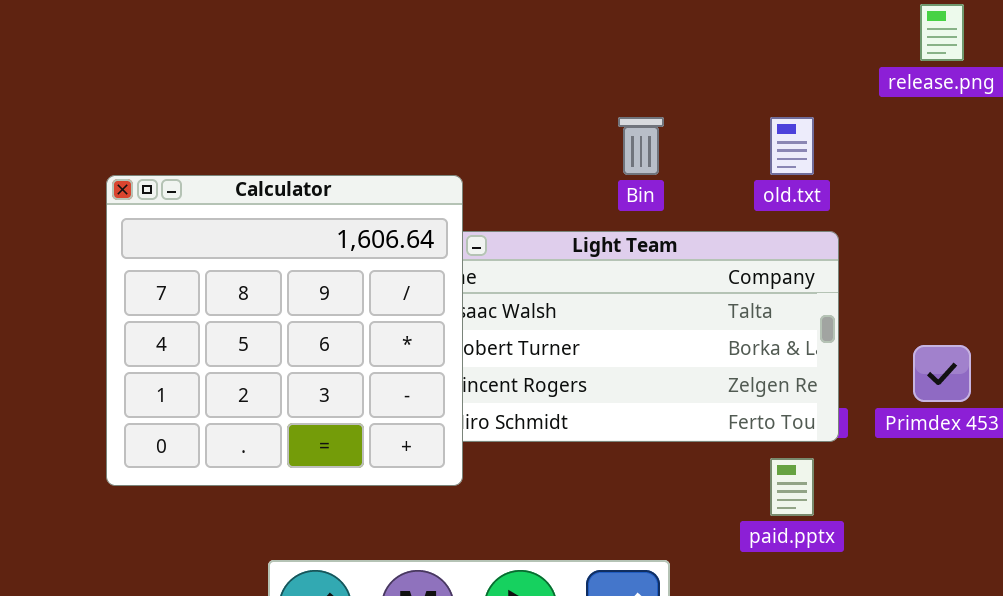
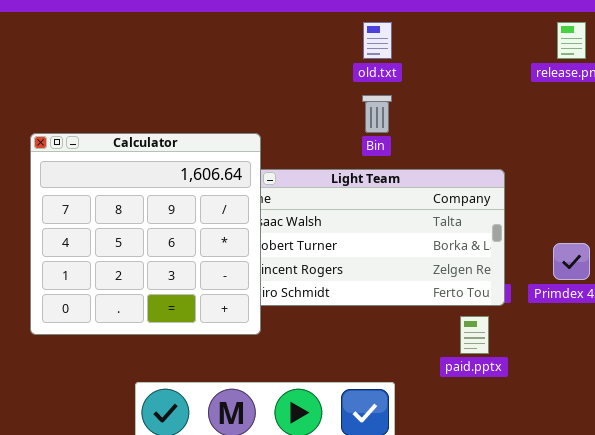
old.txt: [770,117,814,175] -> [363,22,392,59], moved

